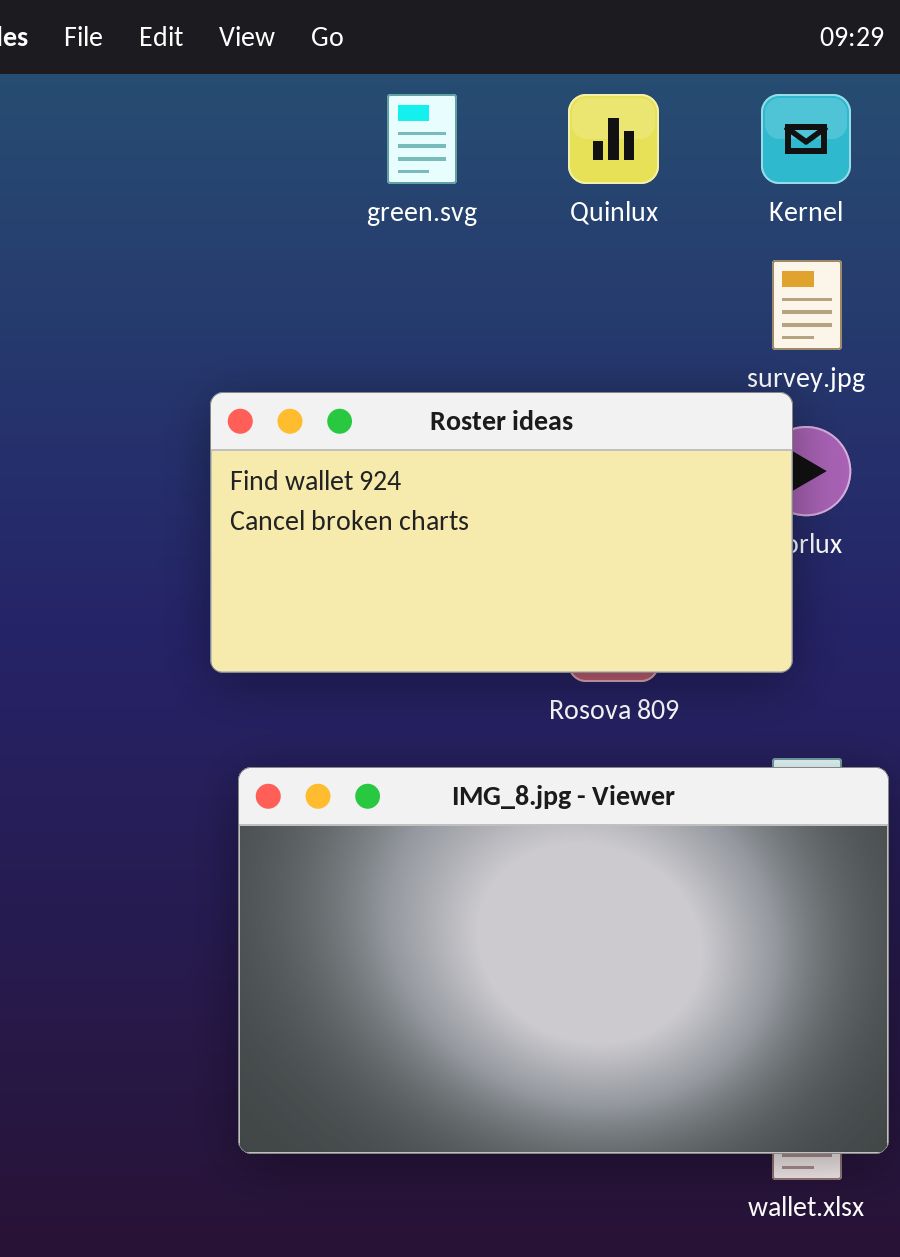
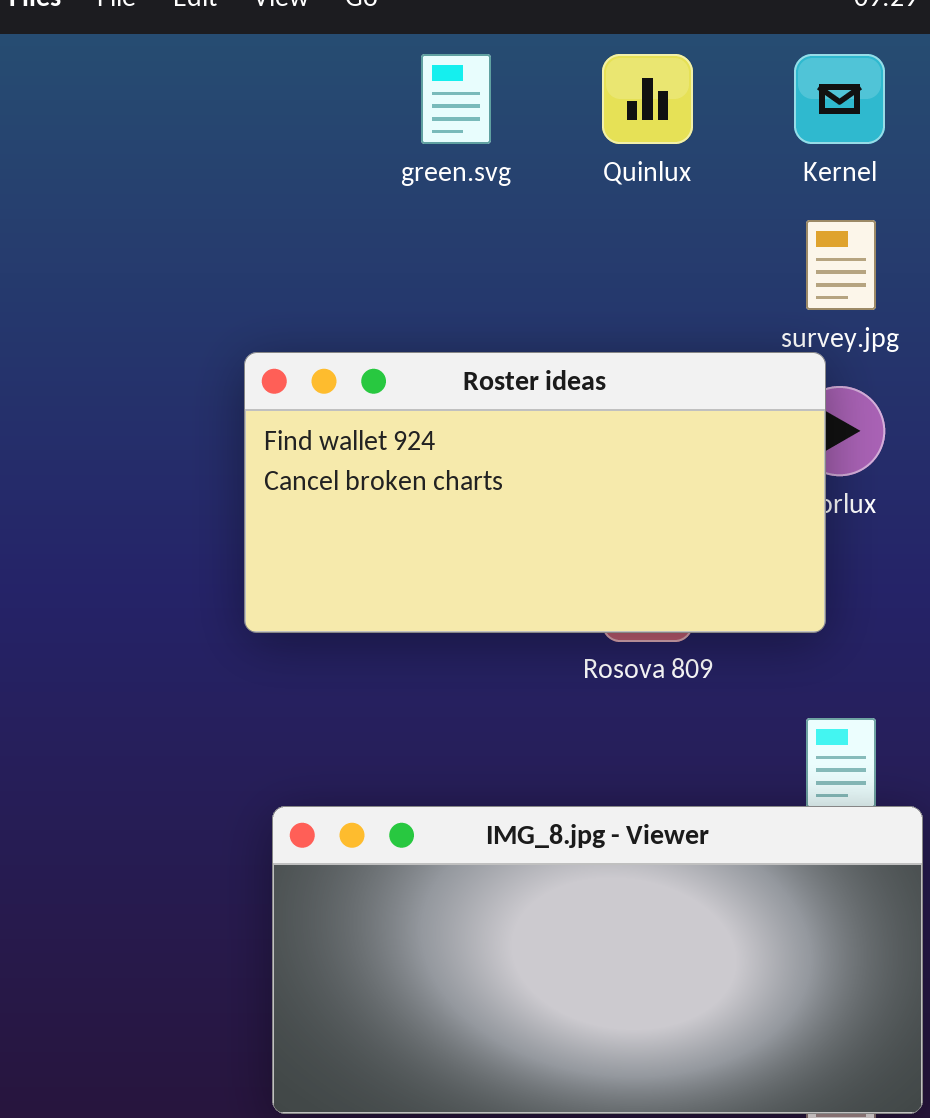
IMG_8.jpg - Viewer: [238,767,889,1154] -> [272,806,923,1114], resized

